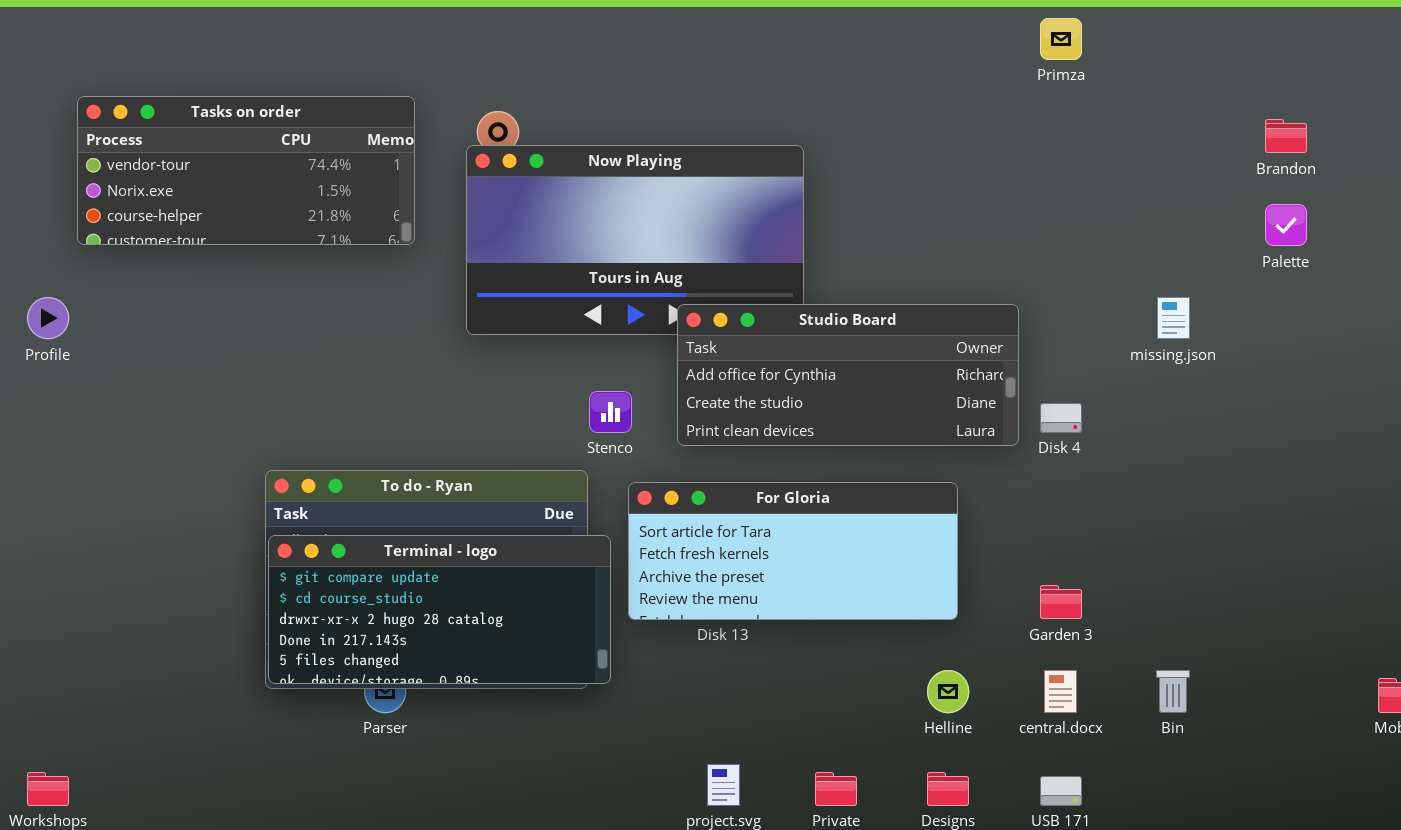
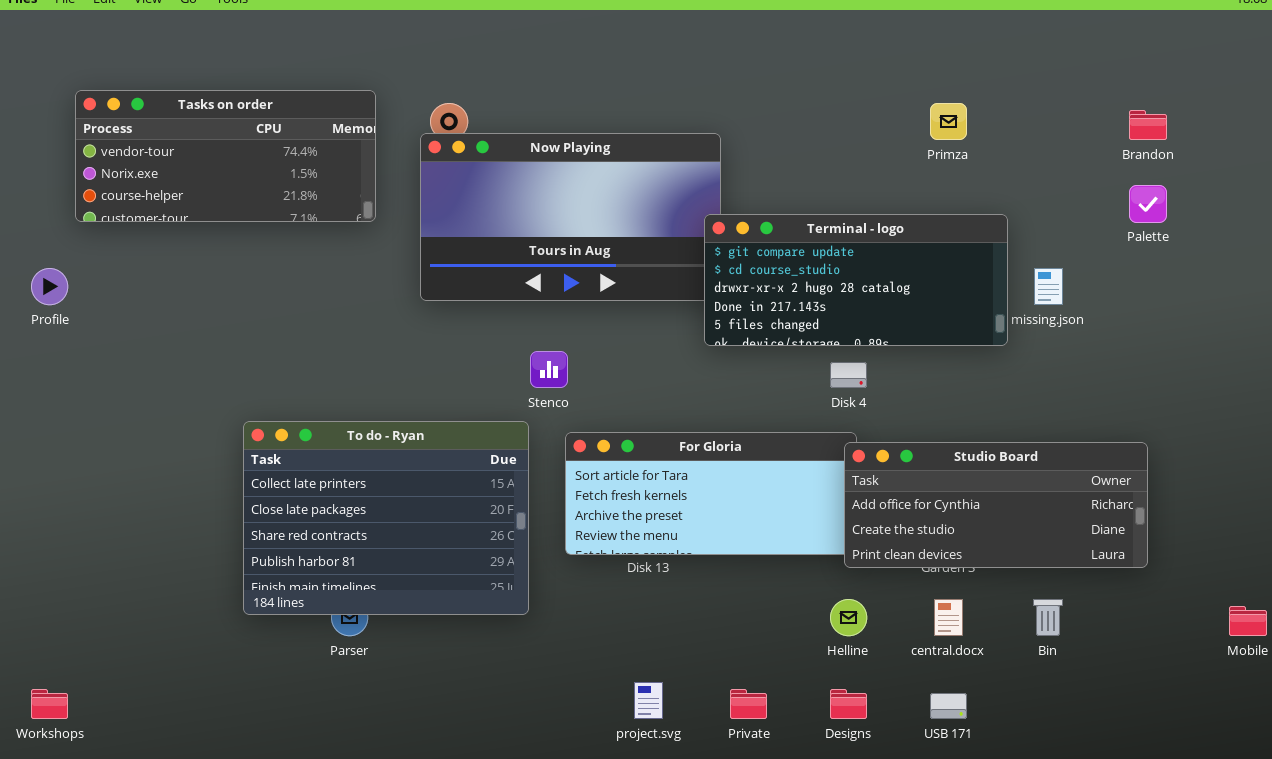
Primza: [1040,18,1082,60] -> [930,103,967,140], moved
Studio Board: [677,304,1019,446] -> [844,442,1148,568], moved
Disk 4: [1040,403,1082,433] -> [830,362,867,388], moved
Terminal - logo: [268,535,611,684] -> [704,214,1008,346], moved

